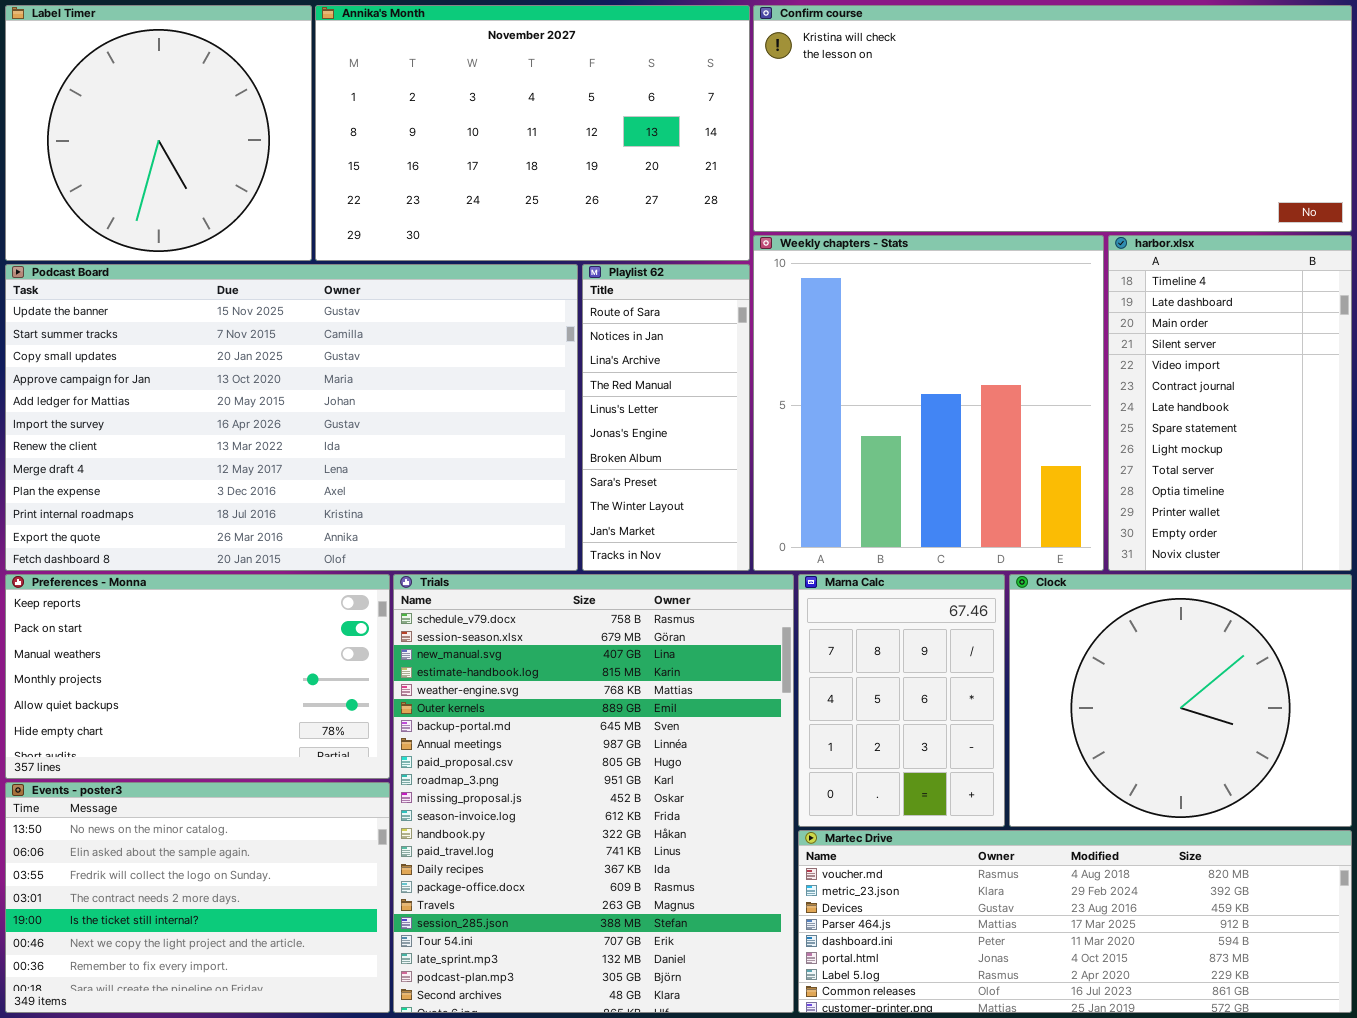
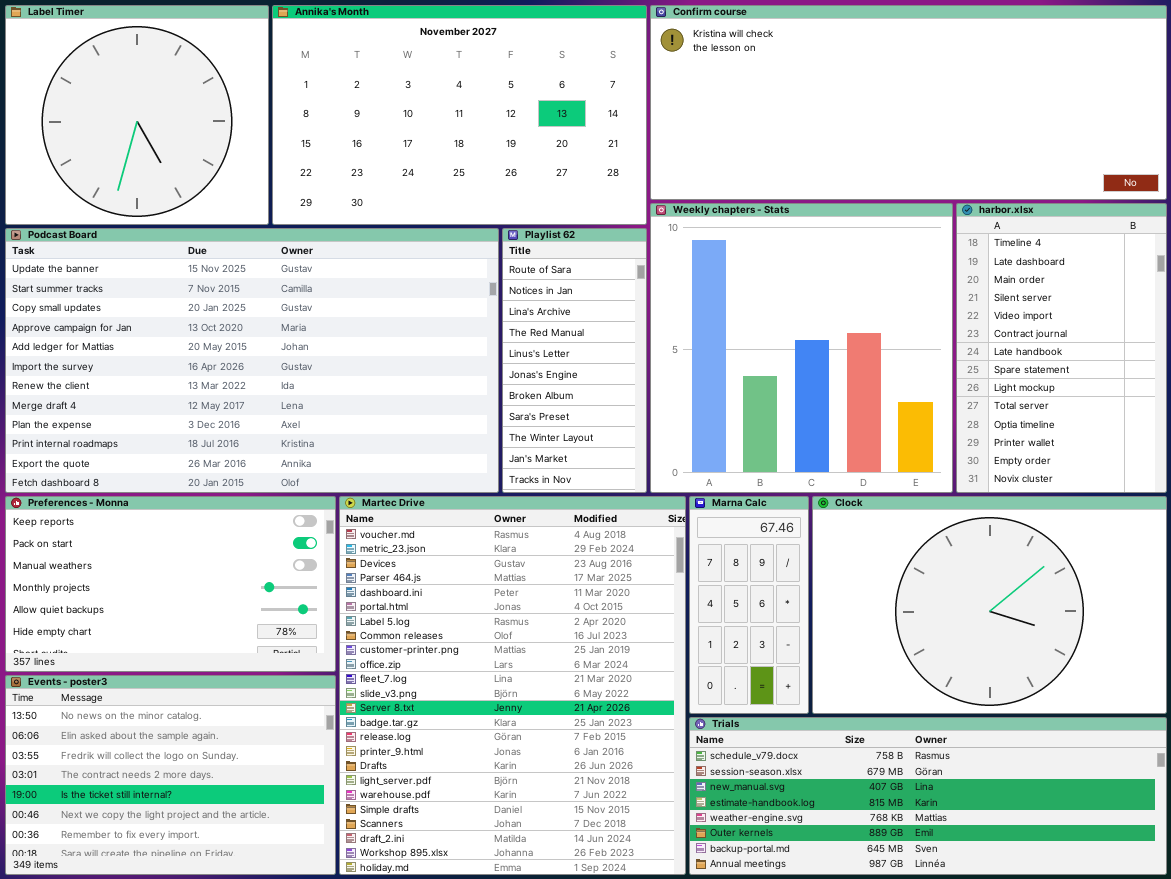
Trials: [393,574,794,1013] -> [689,717,1167,875], moved, resized
Marna Calc: [798,574,1005,827] -> [689,496,809,714], resized
Clock: [1009,574,1352,827] -> [812,496,1167,714], resized
Martec Drive: [798,830,1352,1013] -> [339,496,686,875], moved, resized

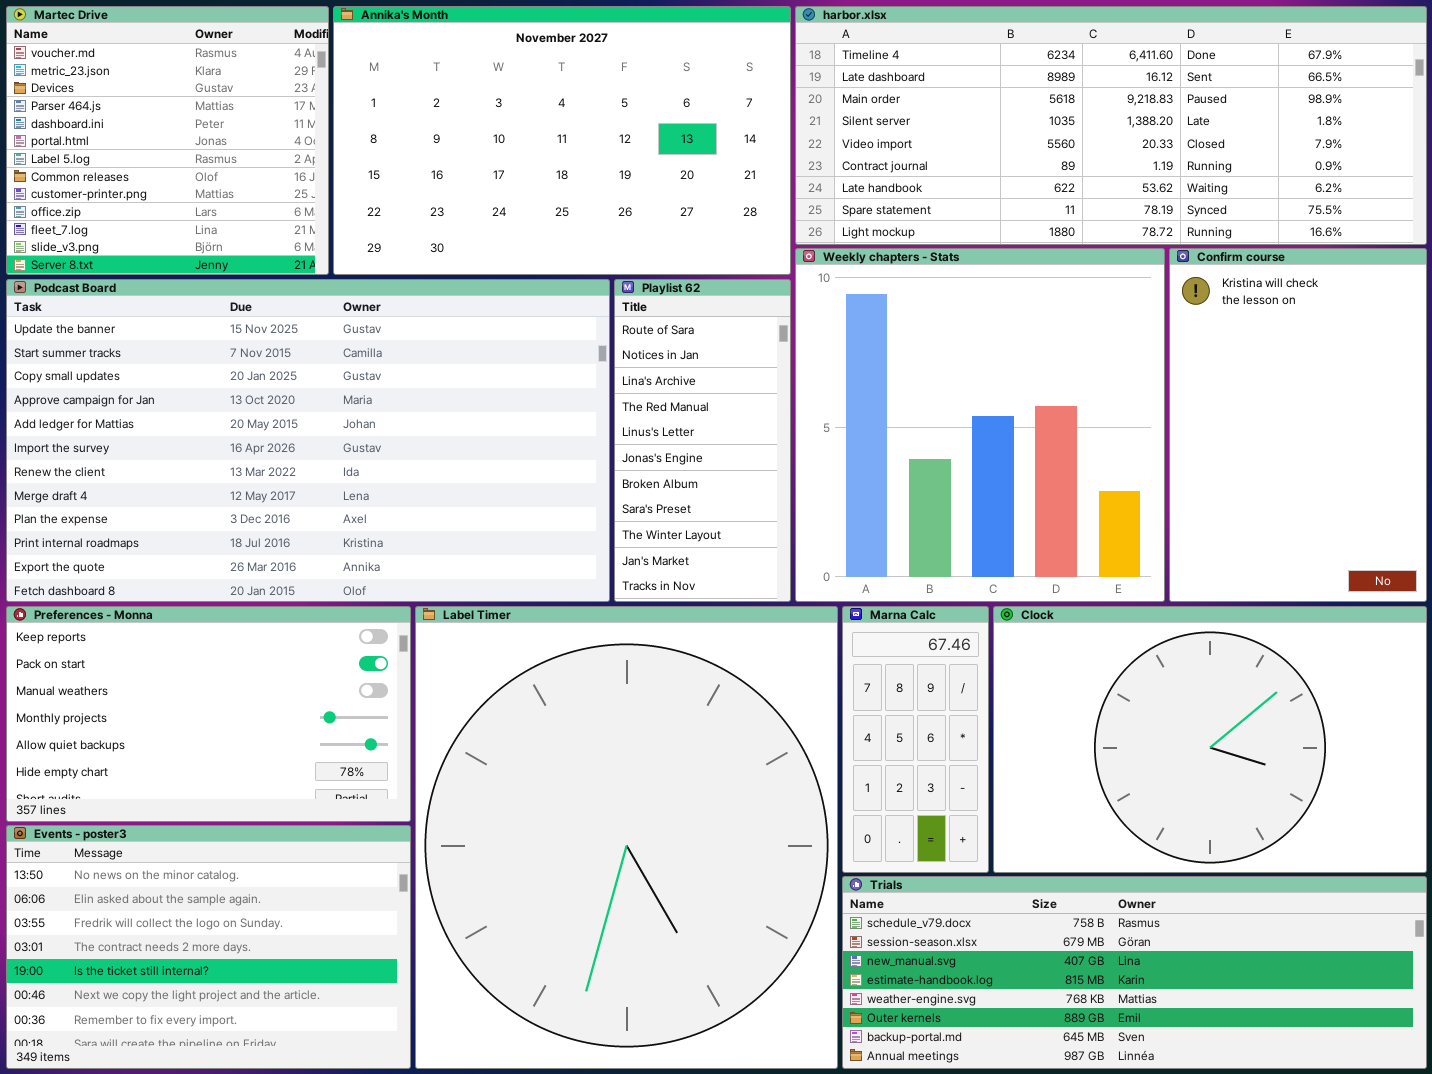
Label Timer: [5,5,269,225] -> [415,606,838,1069], moved, resized
Confirm course: [650,5,1167,200] -> [1169,248,1427,602], moved, resized
harbor.xlsx: [956,203,1167,493] -> [795,6,1427,245], moved, resized
Martec Drive: [339,496,686,875] -> [6,6,329,275], moved, resized

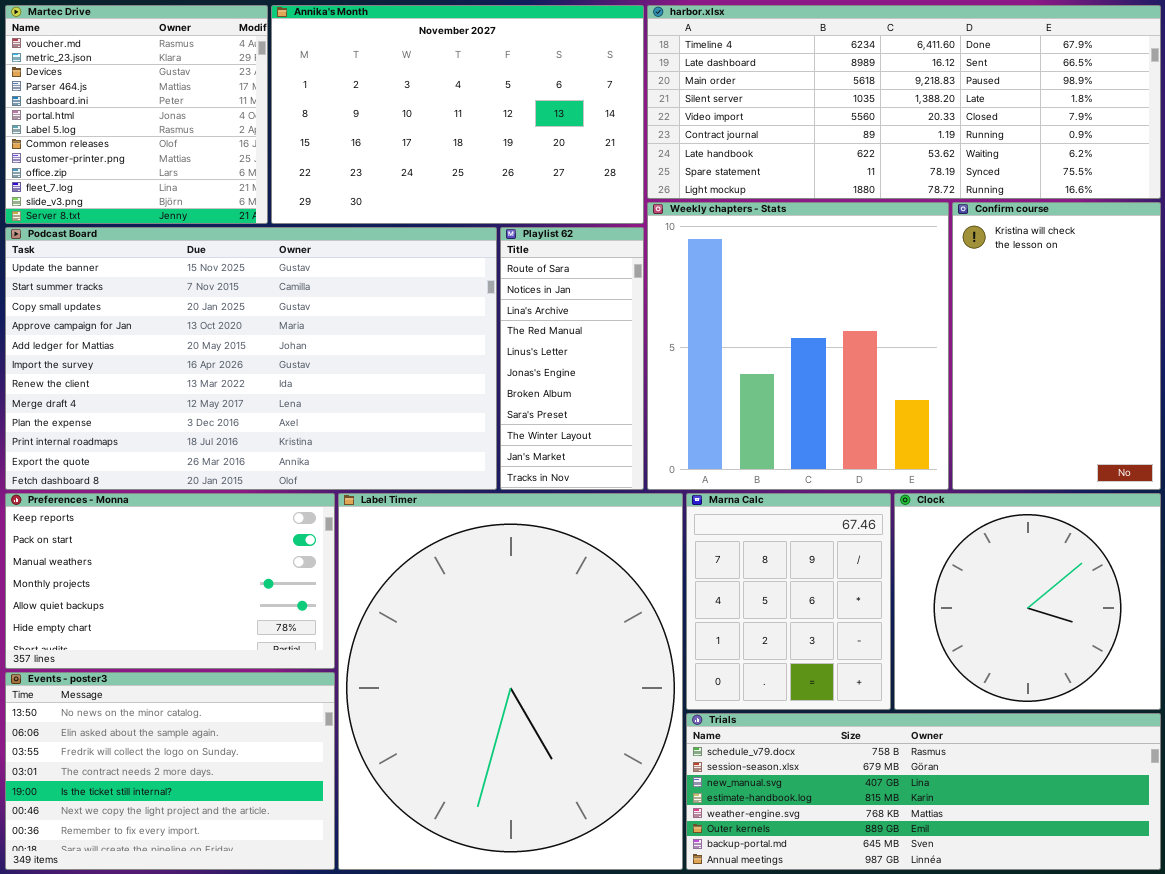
Marna Calc: [842,606,989,873] -> [686,493,891,710], resized
Clock: [993,606,1427,873] -> [894,493,1161,710], resized

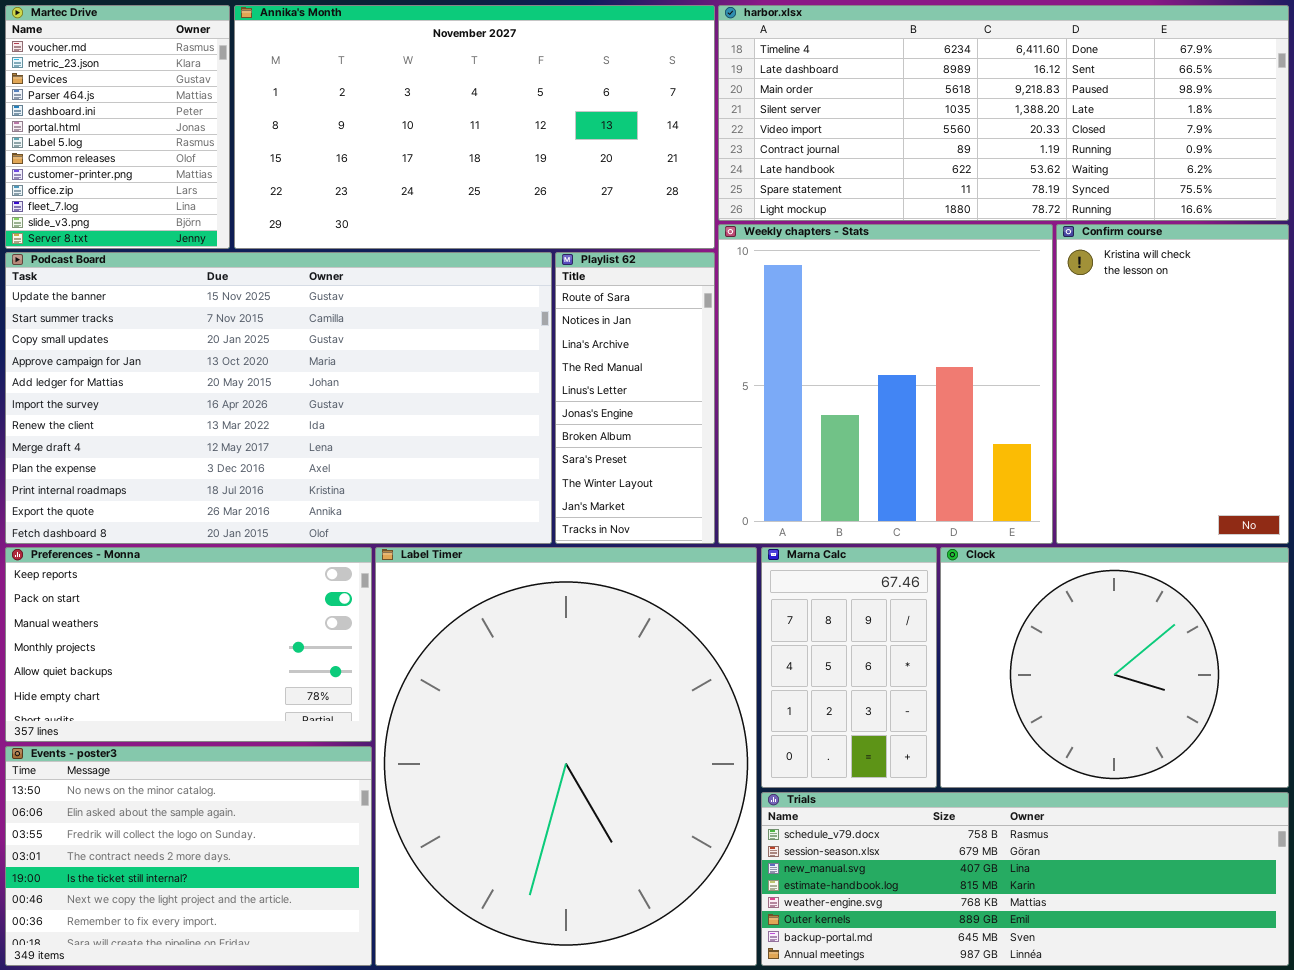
Martec Drive: [5,5,268,224] -> [5,5,230,249], resized
Annika's Month: [271,5,644,224] -> [234,5,715,249], resized
Marna Calc: [686,493,891,710] -> [761,547,937,788], resized
Clock: [894,493,1161,710] -> [940,547,1289,788], resized

